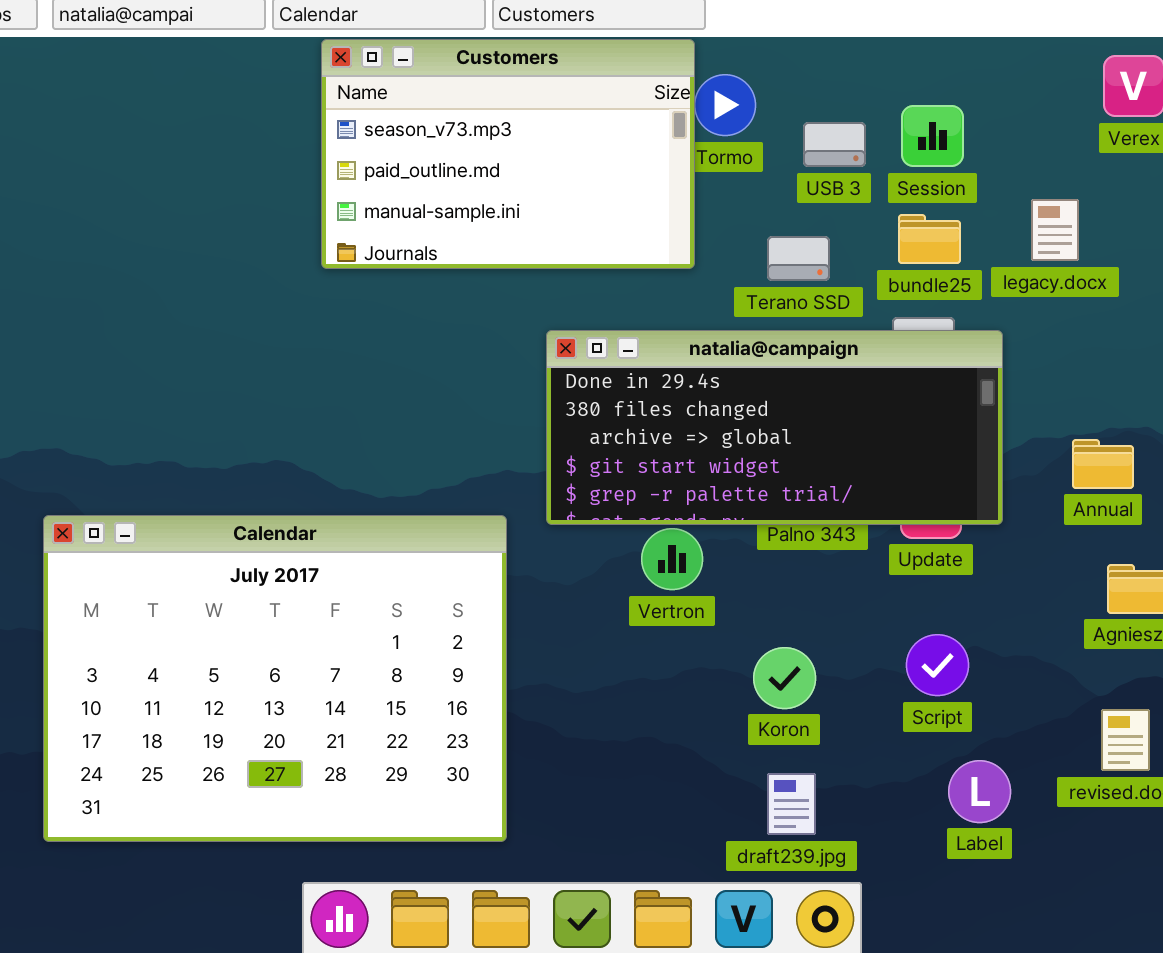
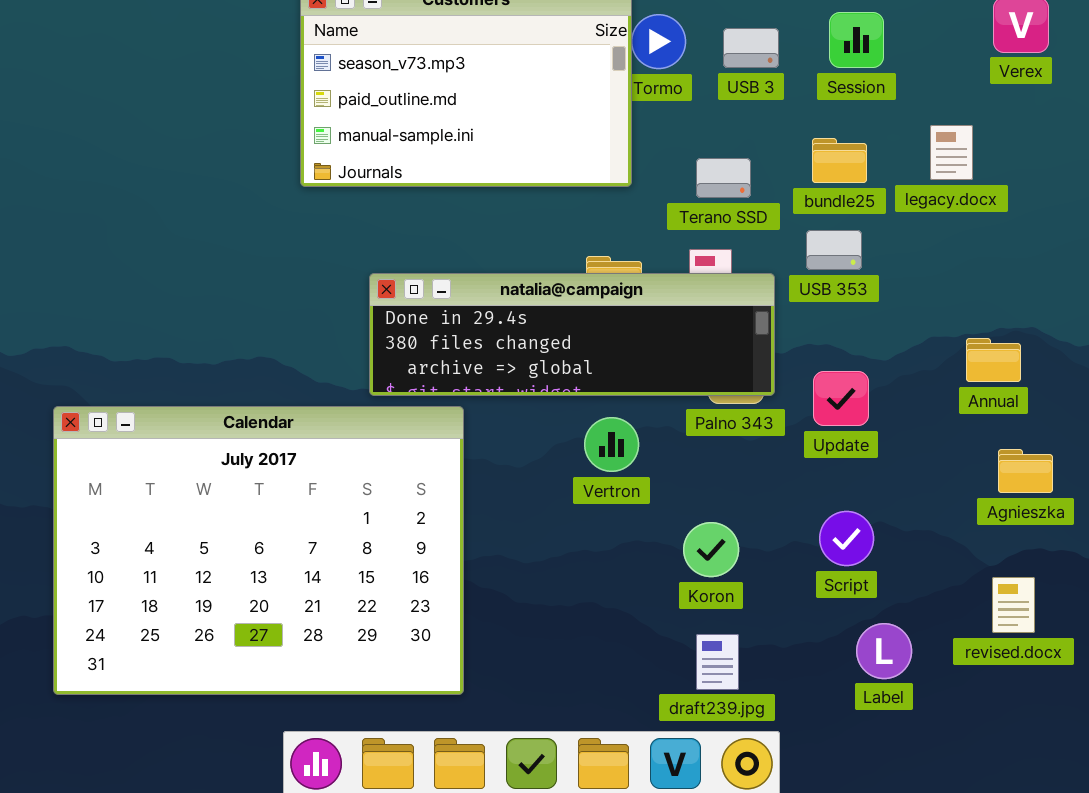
Session: [901,105,964,167] -> [829,12,884,68], moved
USB 3: [803,122,866,167] -> [723,28,779,68], moved
natalia@campaign: [546,330,1003,525] -> [369,273,775,396], moved, resized

